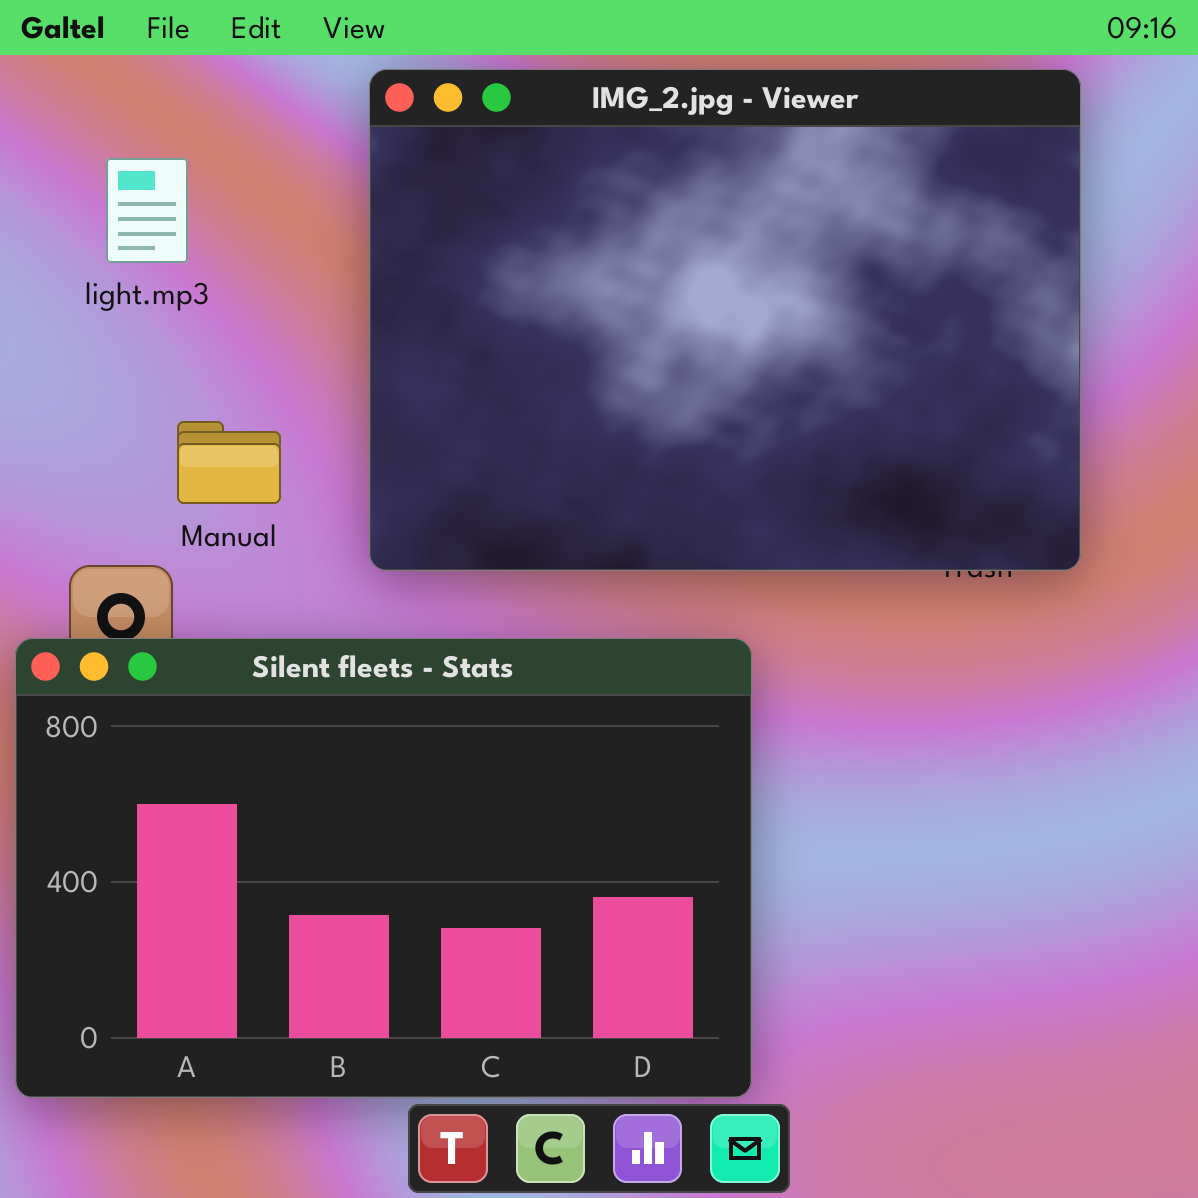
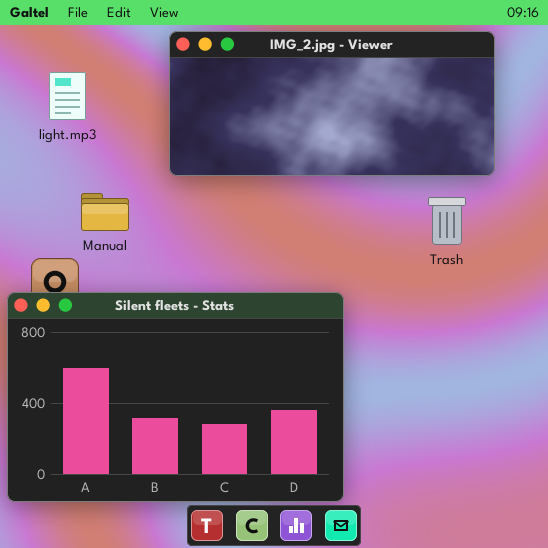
IMG_2.jpg - Viewer: [369,69,1081,571] -> [169,31,495,176], resized

